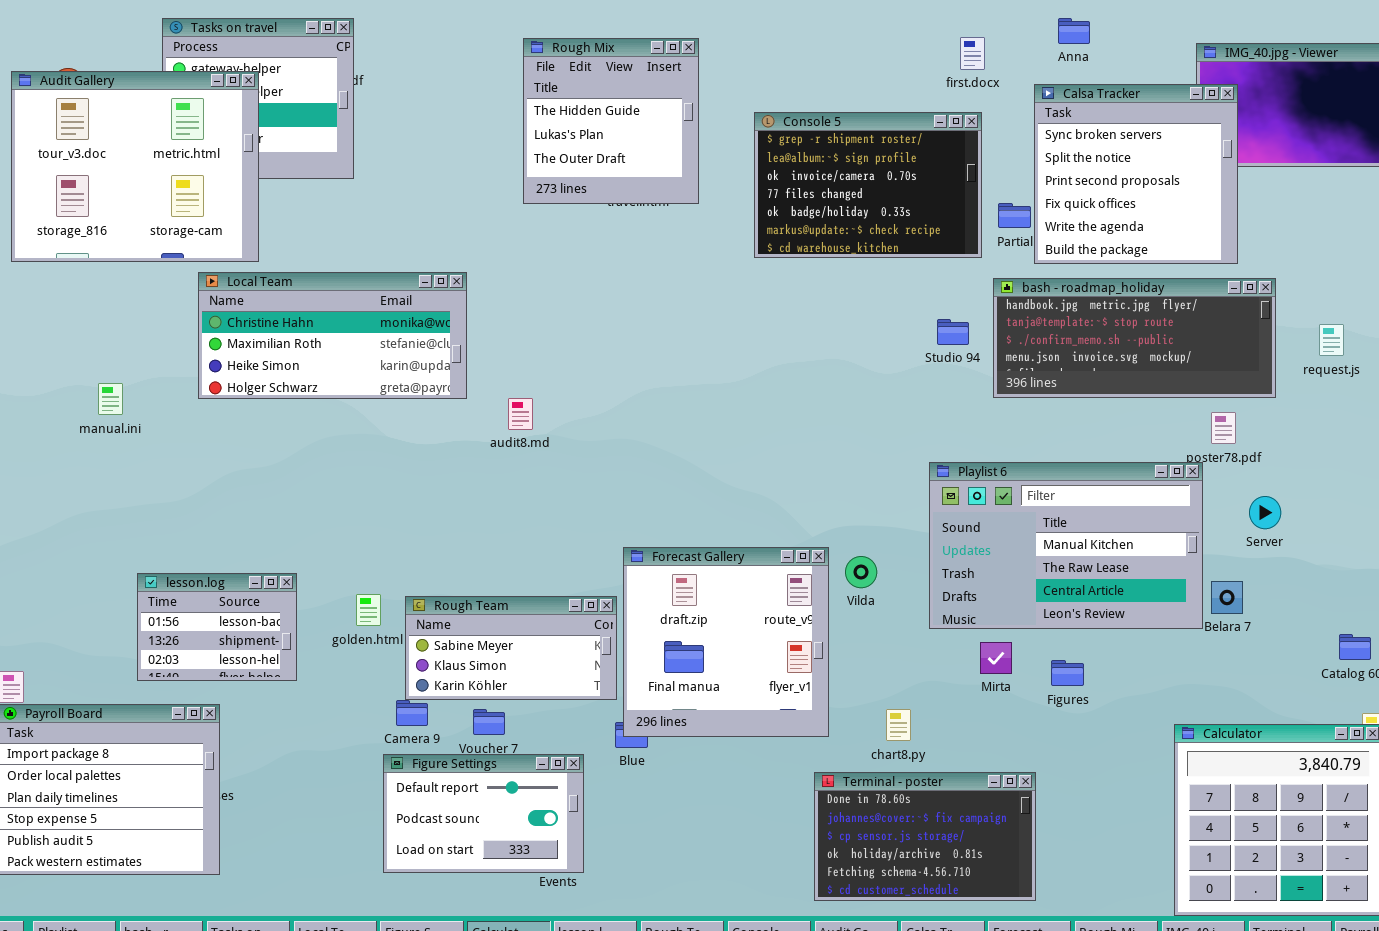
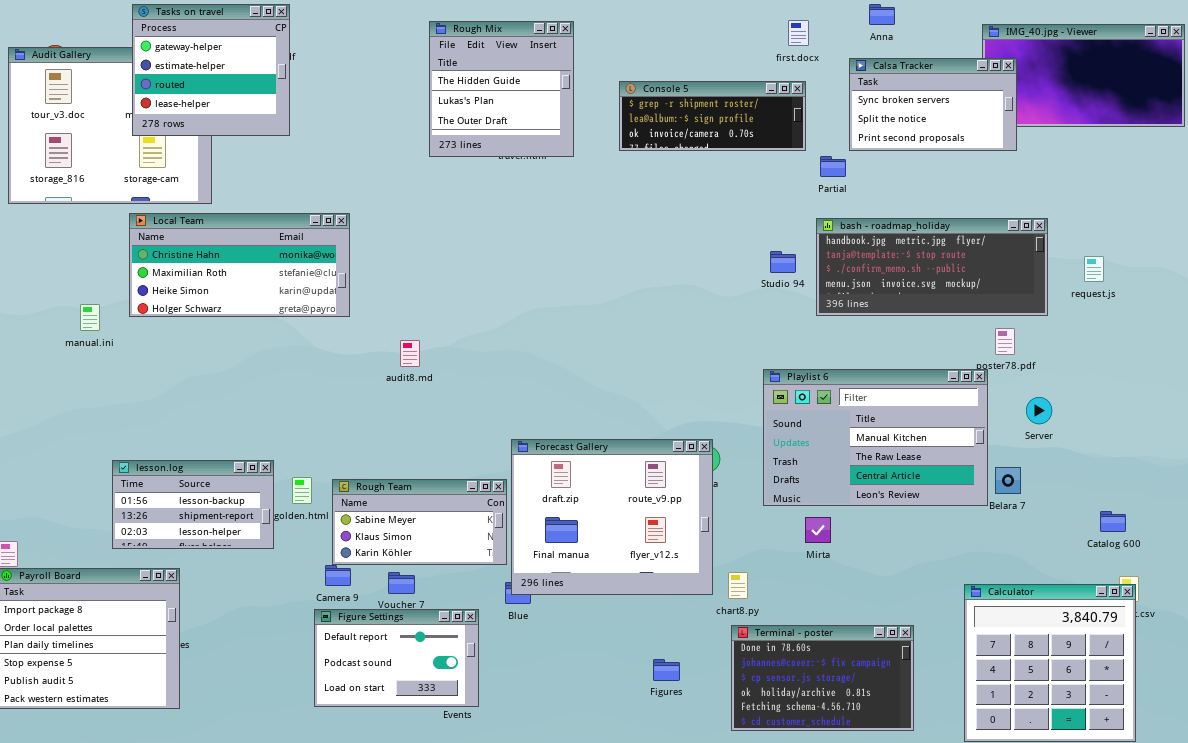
Tasks on travel: [162,18,354,179] -> [132,4,290,136], raised
Calsa Tracker: [1034,84,1238,264] -> [849,58,1017,151], resized
Console 5: [754,112,982,258] -> [619,81,806,151], resized
Local Team: [198,272,467,399] -> [129,213,350,317], moved
audit8.md: [508,398,533,430] -> [400,340,420,367], moved
Forecast Gallery: [623,547,829,737] -> [511,439,713,595], resized
lesson.log: [137,573,297,681] -> [112,460,274,549], resized
Figures: [1051,660,1084,686] -> [653,659,680,681], moved
Terminal - poster: [814,772,1036,901] -> [731,625,914,731], moved

